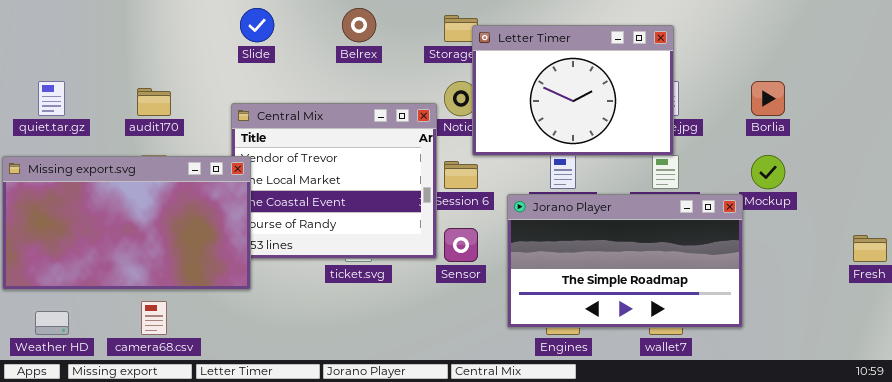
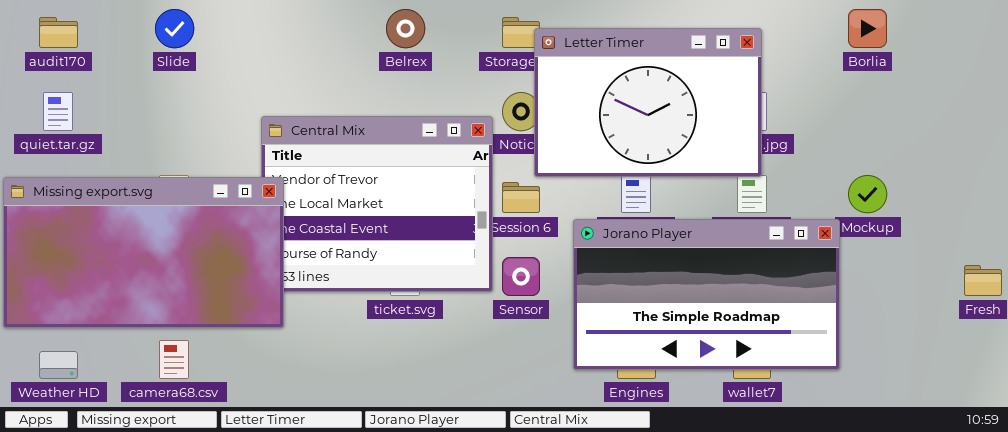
Slide: [240,8,274,42] -> [155,9,194,48], moved
Borlia: [751,81,785,116] -> [848,9,887,48], moved
audit170: [137,88,171,116] -> [39,17,78,48], moved

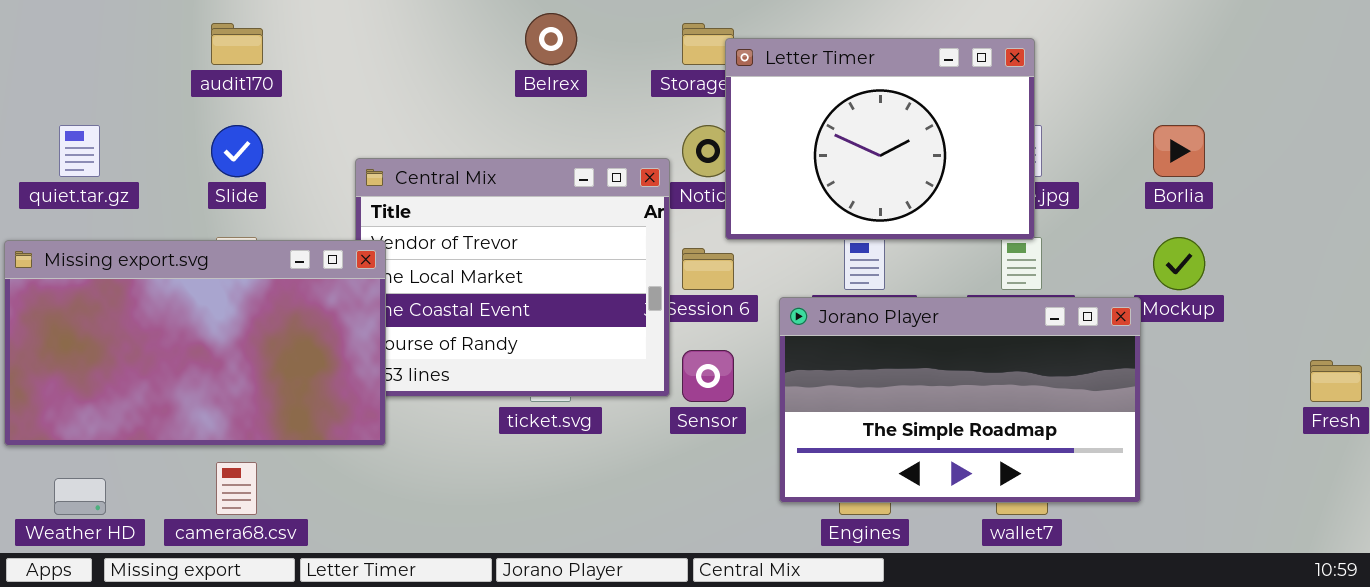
Slide: [155,9,194,48] -> [211,125,263,177], moved
Borlia: [848,9,887,48] -> [1153,125,1205,177], moved
audit170: [39,17,78,48] -> [211,23,263,65], moved

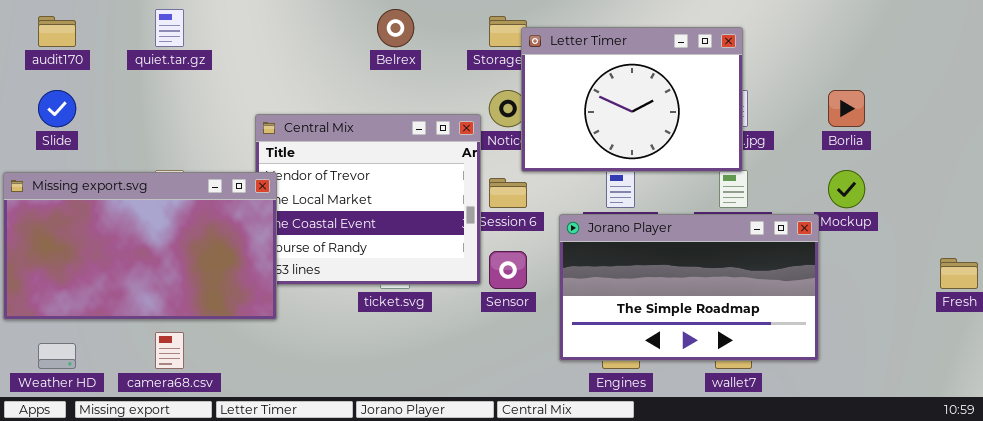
audit170: [211,23,263,65] -> [38,16,76,47], moved
quiet.tar.gz: [59,125,100,177] -> [155,9,184,47], moved
Slide: [211,125,263,177] -> [38,90,76,127], moved

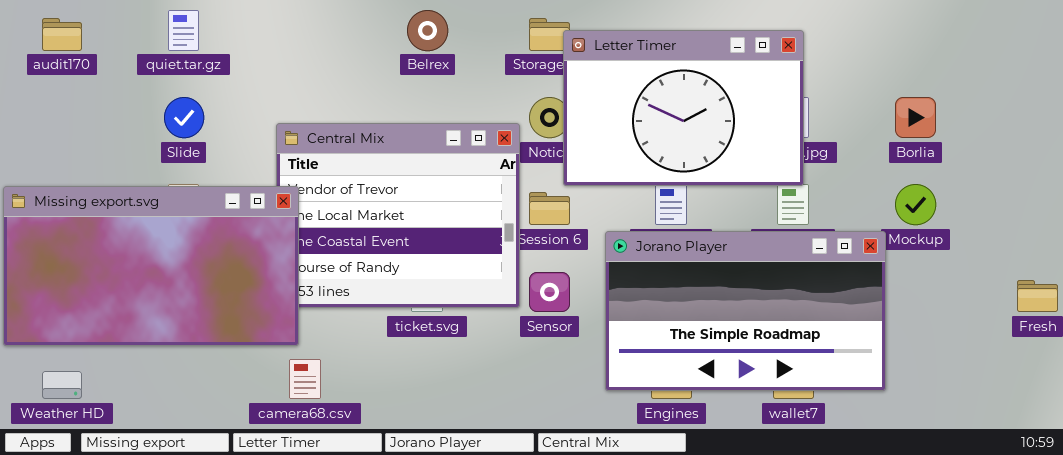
Slide: [38,90,76,127] -> [164,97,204,138], moved
camera68.csv: [155,332,184,369] -> [289,359,321,399], moved

